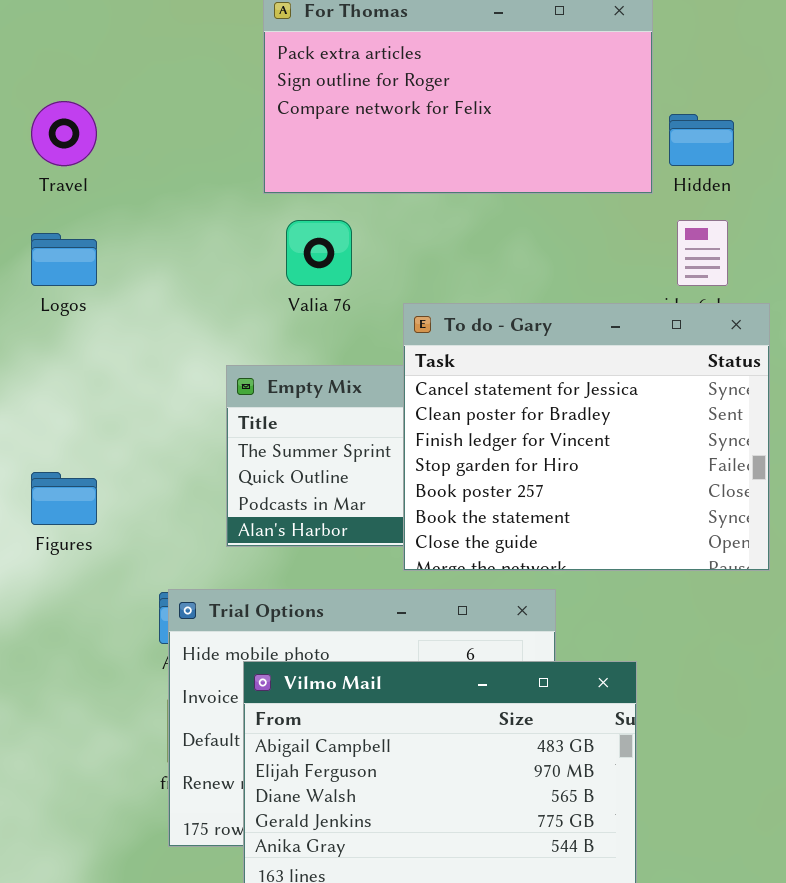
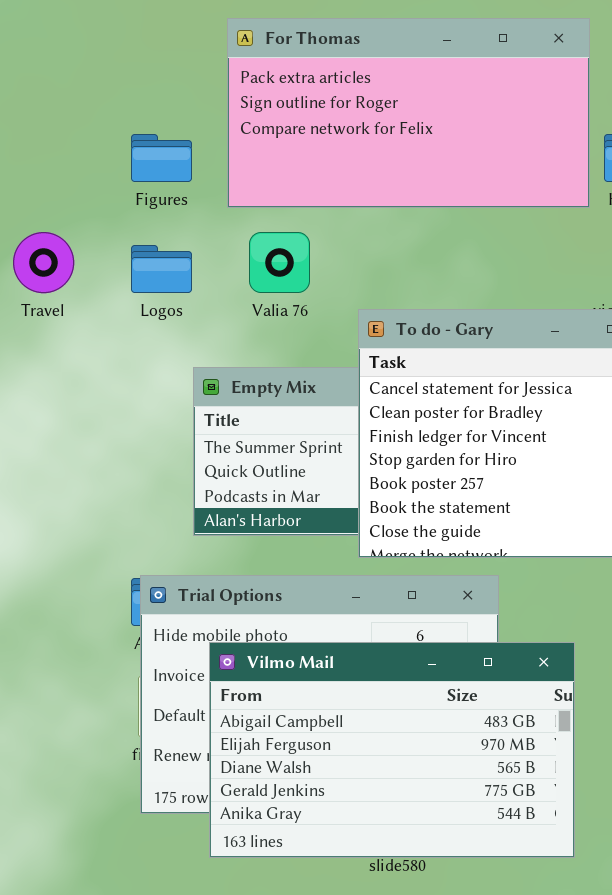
Travel: [31,101,97,166] -> [13,232,74,293], moved
Logos: [31,233,97,286] -> [131,245,192,293], moved
Figures: [31,472,97,525] -> [131,134,192,182], moved

